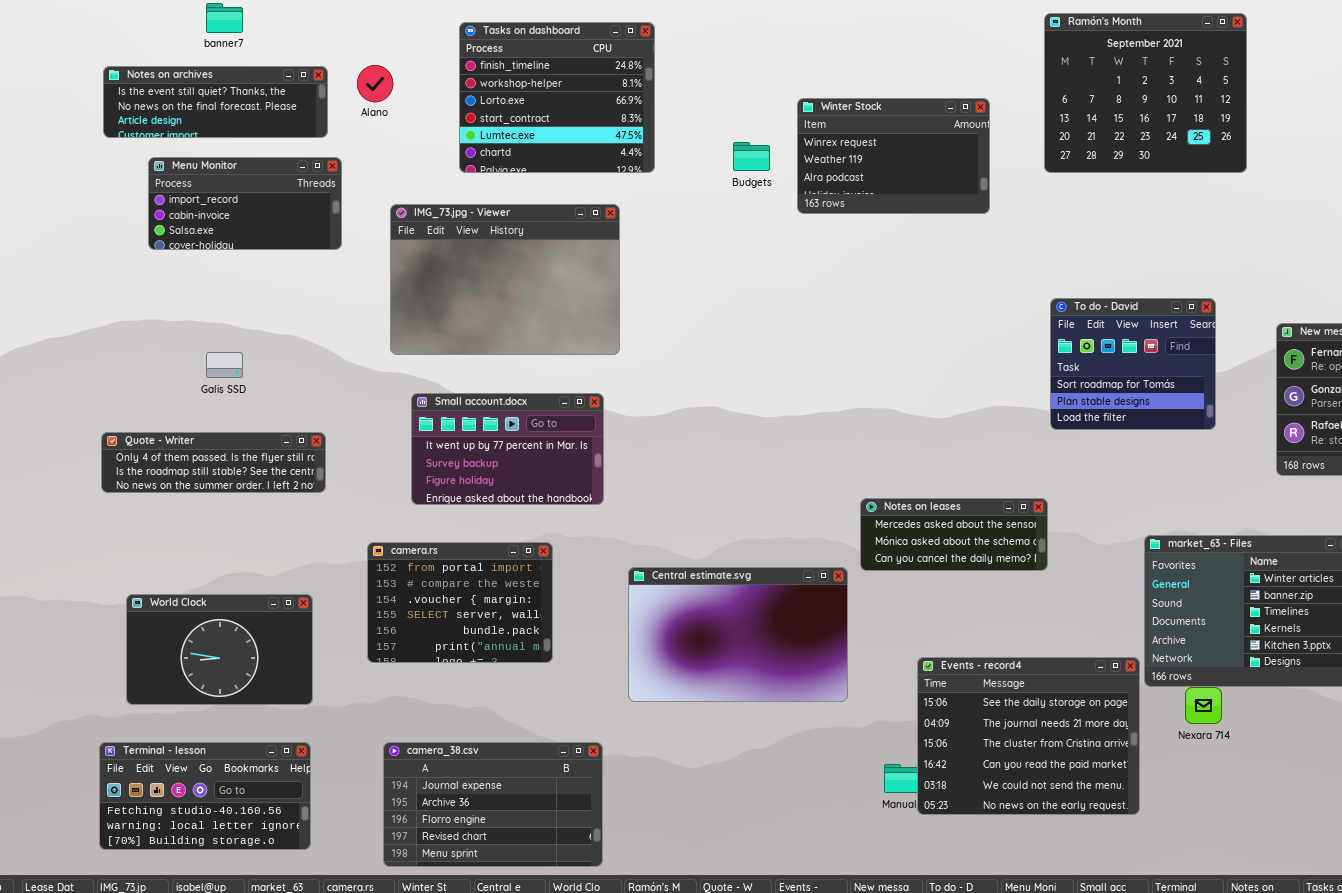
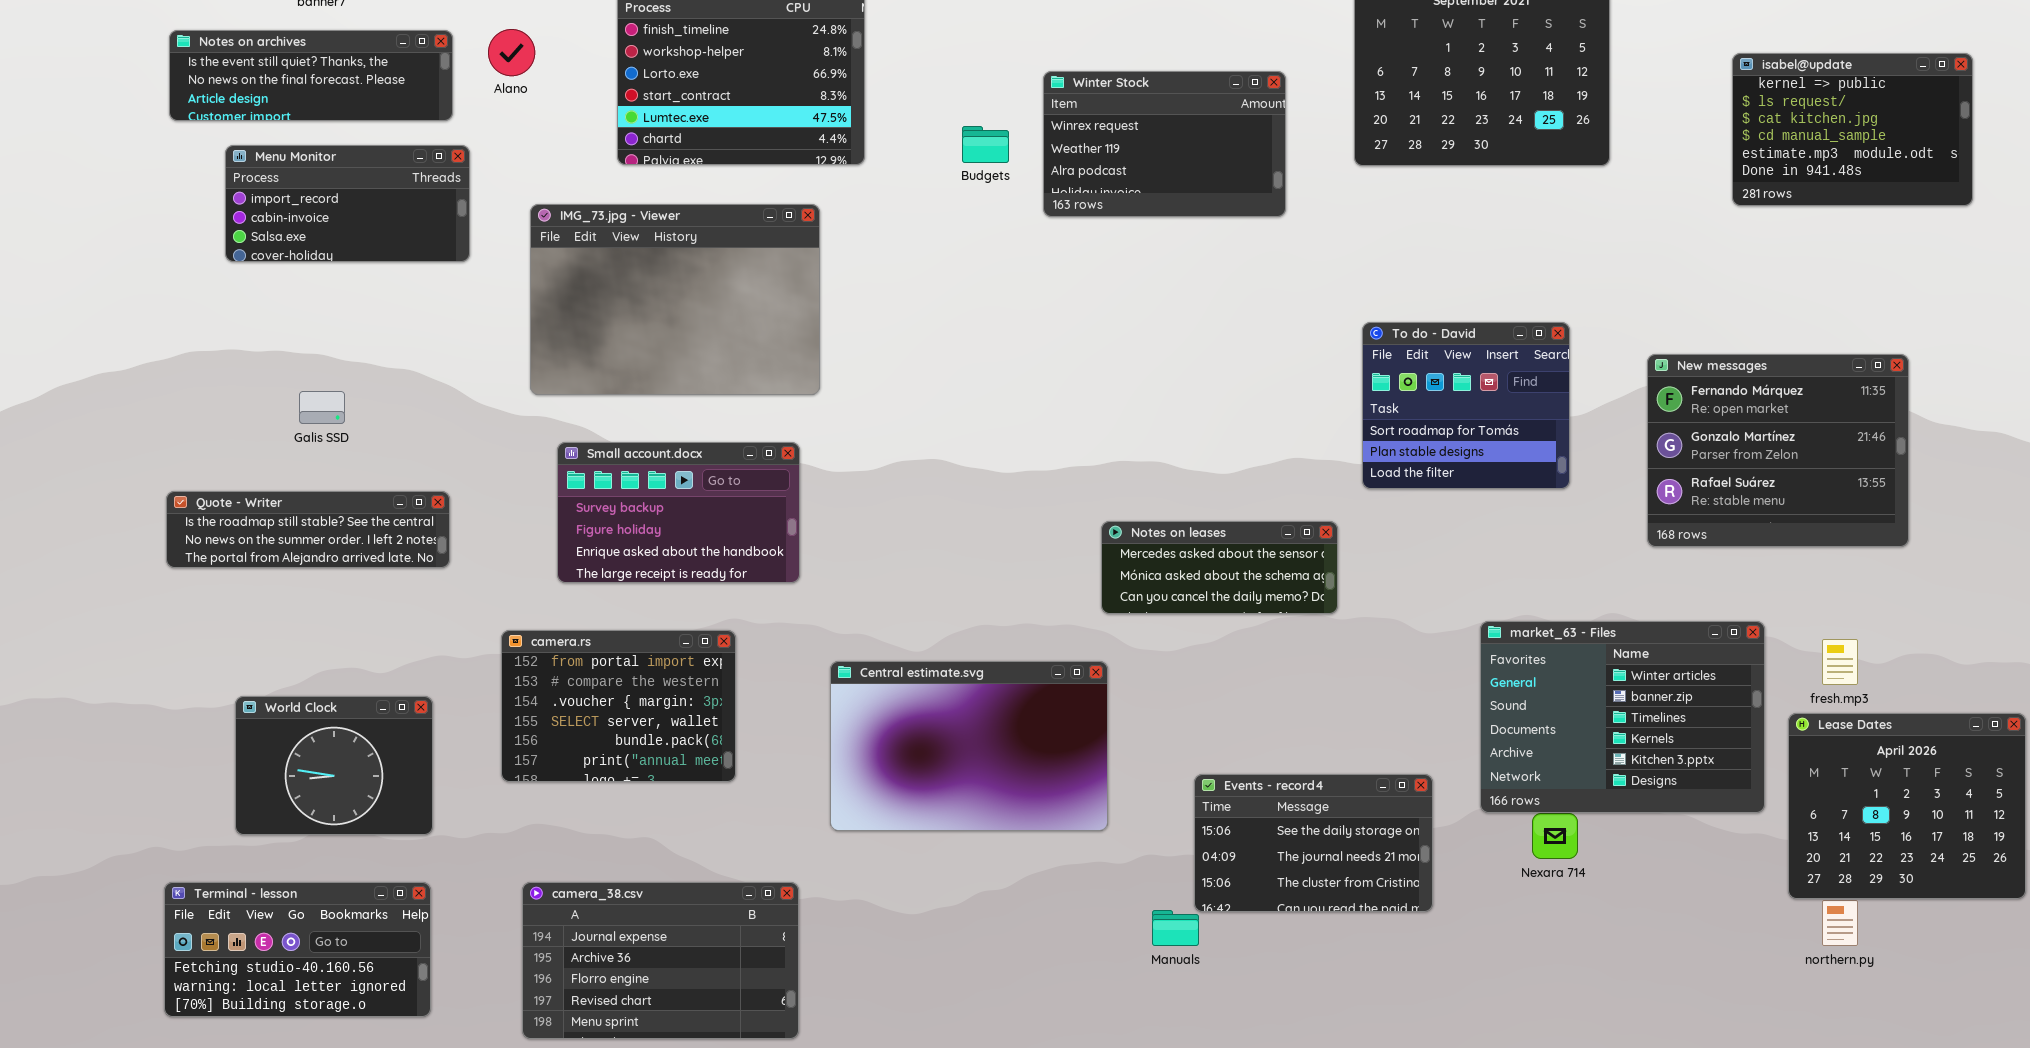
Small account.docx: [411,393,604,505] -> [557,442,800,583], scrolled down 1 row
Quote - Writer: [101,432,326,493] -> [166,491,450,568], scrolled down 1 row
Notes on leases: [860,498,1048,571] -> [1101,521,1338,614], moved
World Clock: [126,594,313,705] -> [235,696,433,835], resized
Events - record4: [917,657,1140,815] -> [1194,774,1433,912], resized

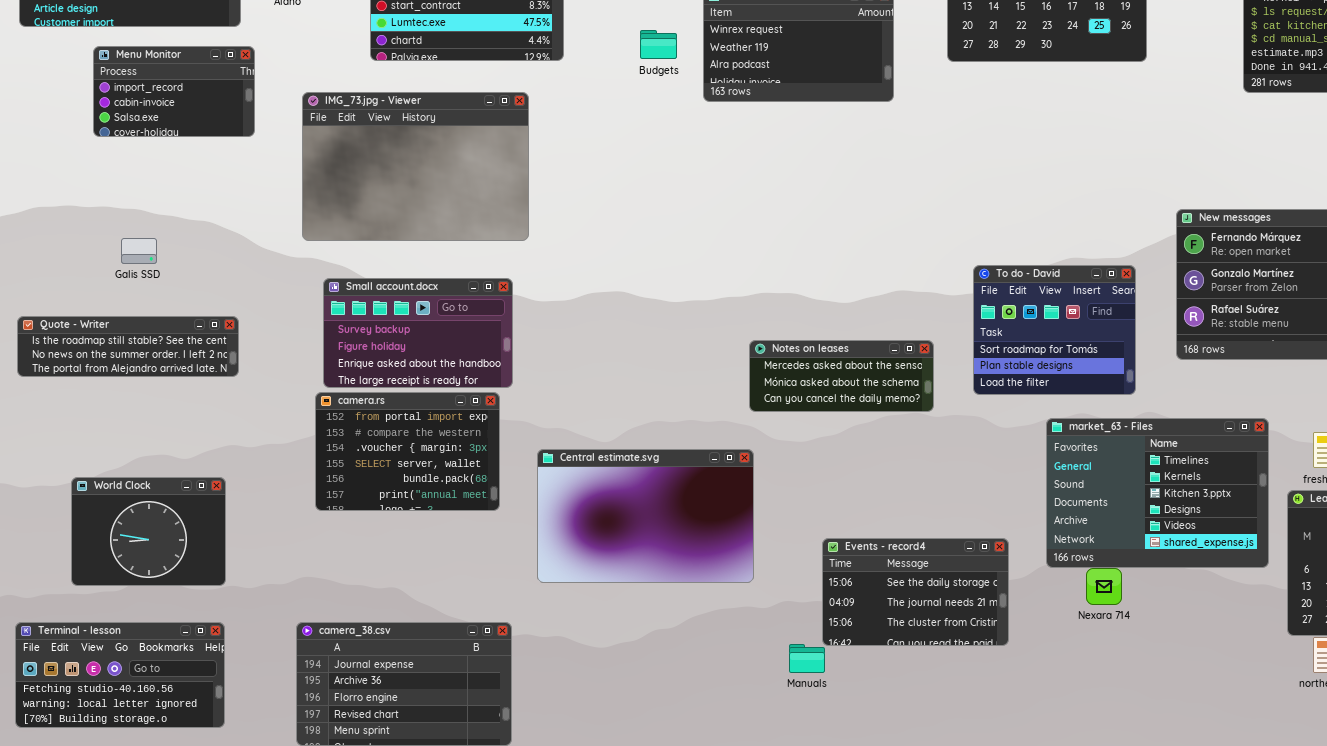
Menu Monitor: [225,145,470,262] -> [93,46,255,137], resized
To do - David: [1362,322,1570,489] -> [973,265,1136,395], moved
market_63 - Files: [1480,621,1765,813] -> [1046,418,1269,568], scrolled down 2 rows
camera.rs: [501,630,736,782] -> [315,392,500,511], moved

